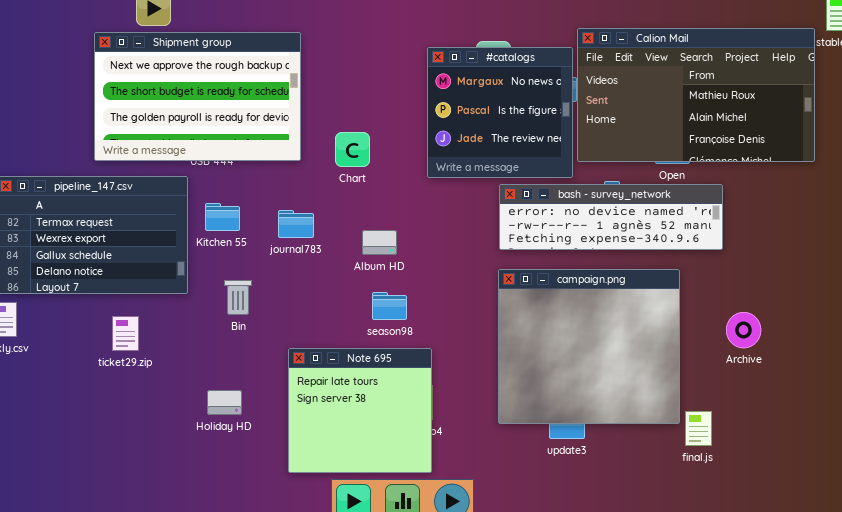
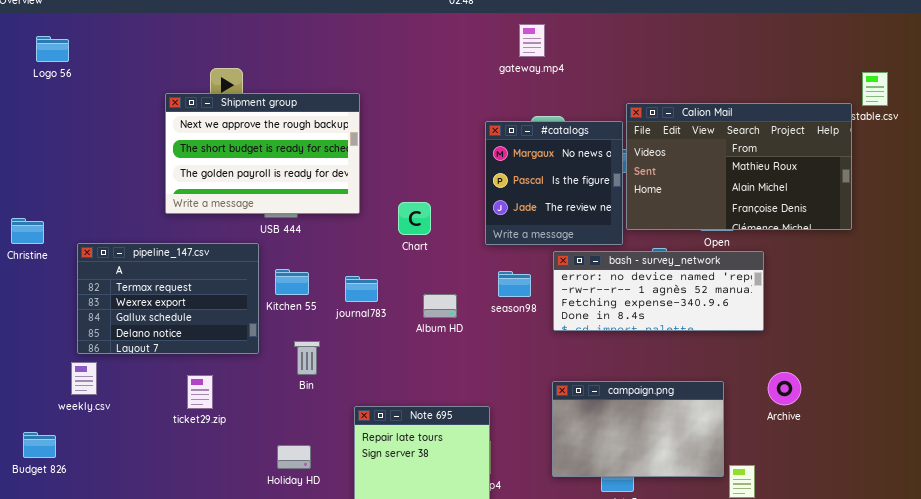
Shipment group: [94,32,301,161] -> [165,93,360,214], moved
bash - survey_network: [499,184,723,250] -> [553,251,764,331], resized
campaign.png: [498,269,680,424] -> [552,381,724,477], resized
season98: [372,292,407,320] -> [498,271,531,297], moved

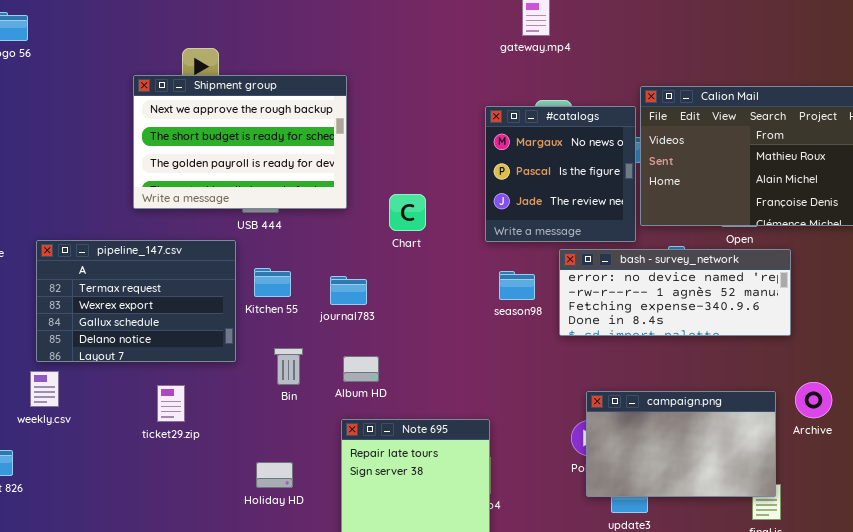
Album HD: [423,294,457,318] -> [343,356,379,382], moved
campaign.png: [552,381,724,477] -> [586,391,776,497], moved

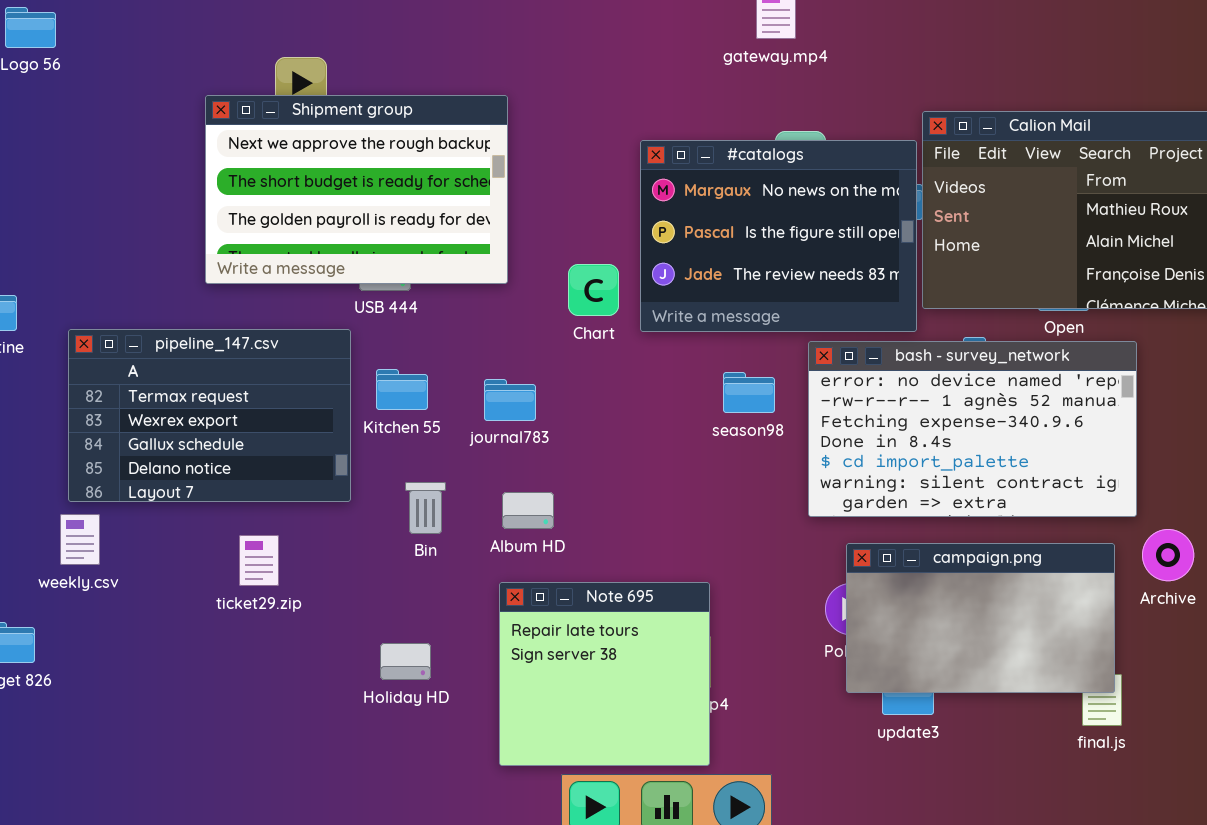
#catalogs: [485,106,636,242] -> [640,140,917,332], resized
bash - survey_network: [559,249,791,336] -> [808,341,1137,517], resized

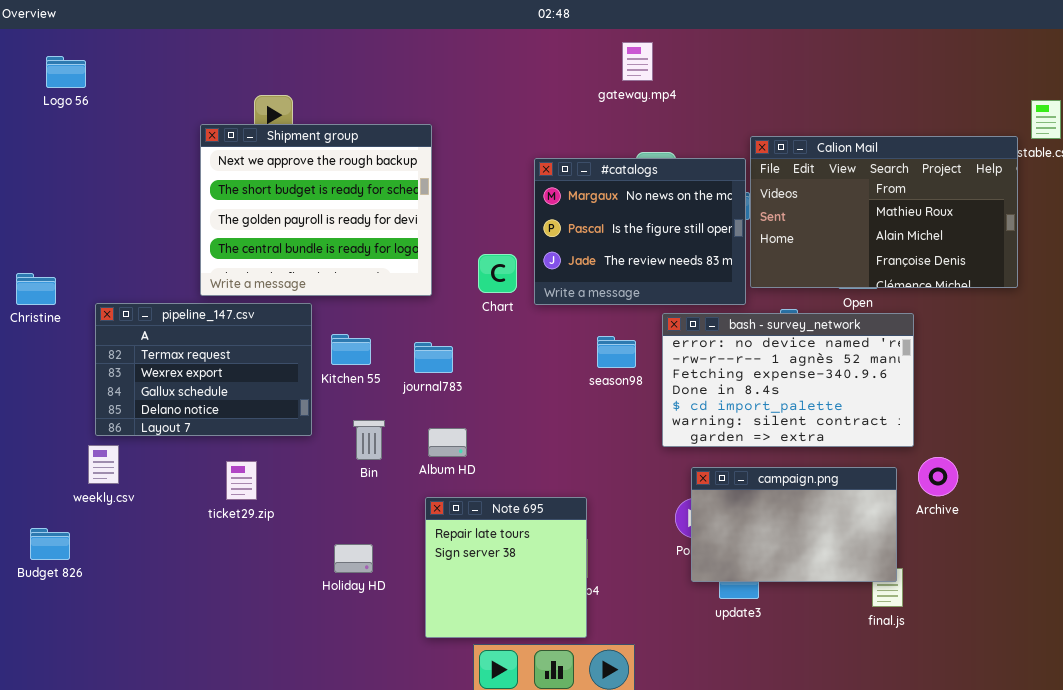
Shipment group: [205,95,508,284] -> [200,124,432,296], resized

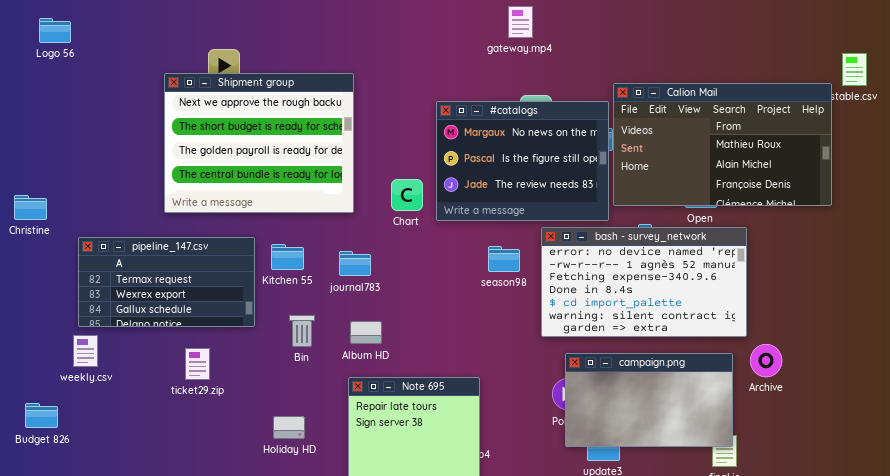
pipeline_147.csv: [95,303,312,436] -> [78,237,255,327], resized

